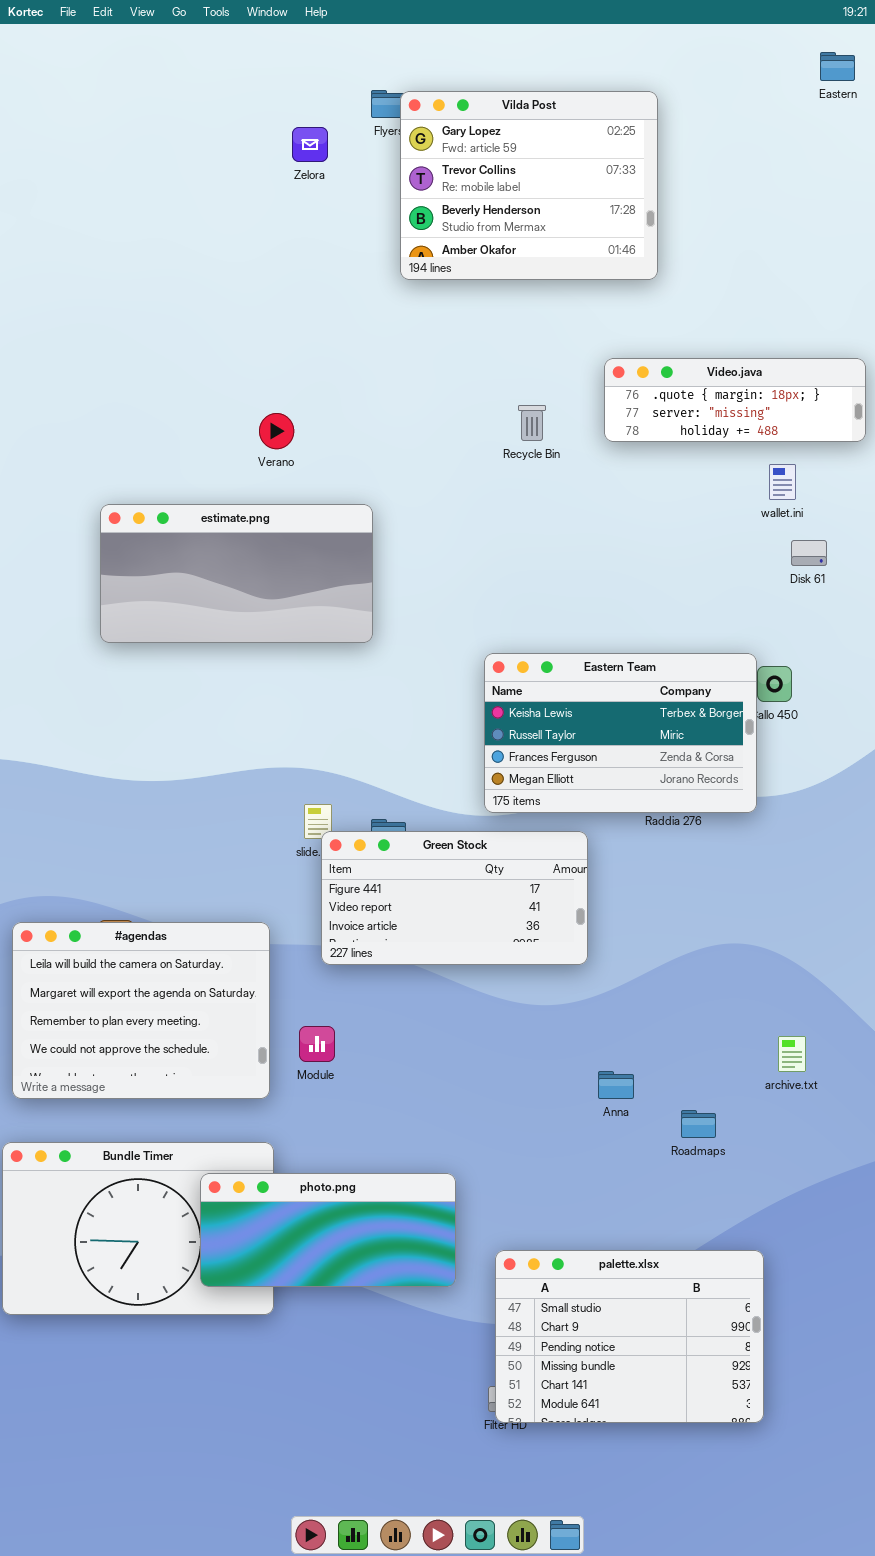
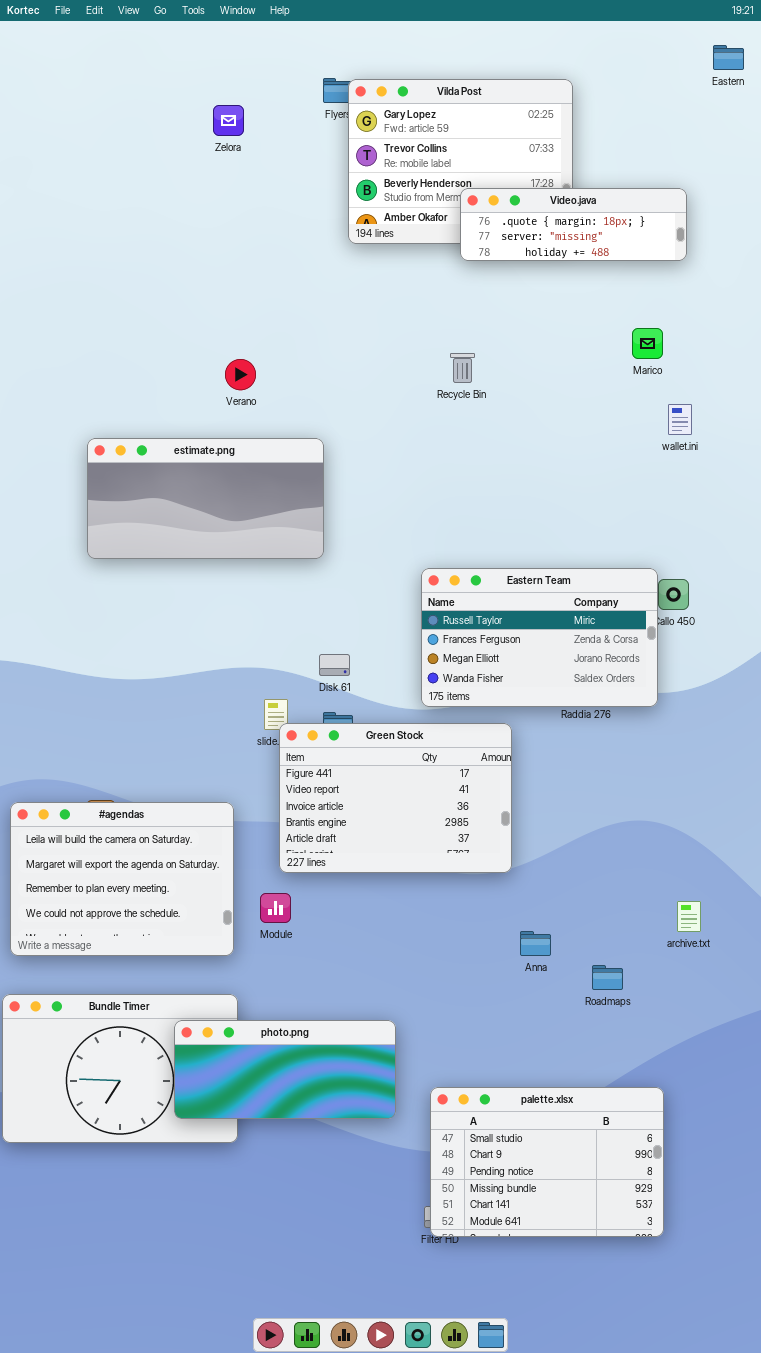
Zelora: [292,127,328,162] -> [213,105,244,136], moved
Video.java: [604,358,866,442] -> [460,188,687,261], moved
Disk 61: [791,540,827,566] -> [319,654,350,676], moved
Eastern Team: [484,653,757,813] -> [421,568,658,707], scrolled down 1 row
Green Stock: [321,831,588,965] -> [279,723,512,873], resized

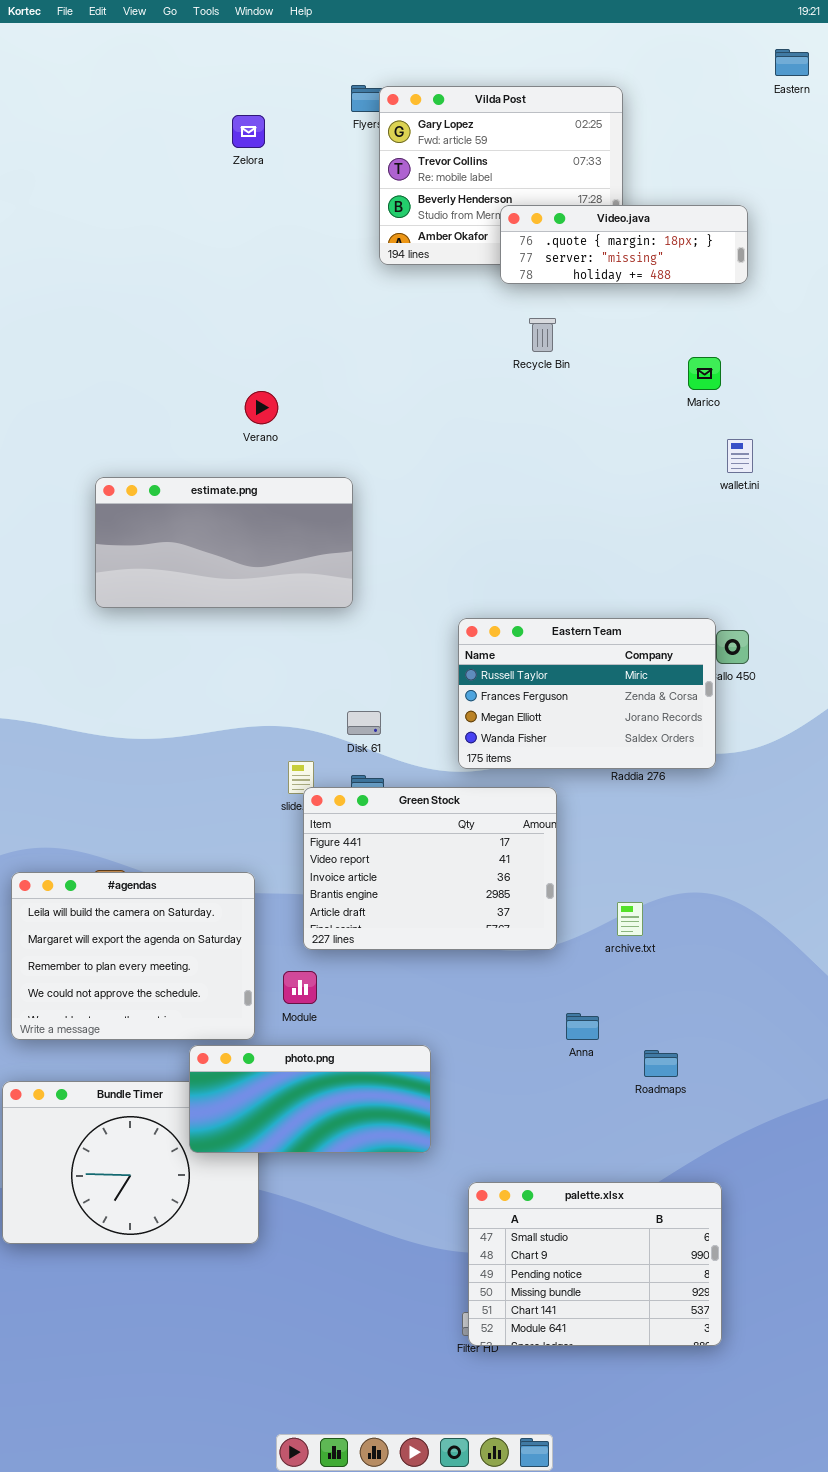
Recycle Bin: [450,353,475,383] -> [529,318,556,352], moved
archive.txt: [677,901,701,932] -> [617,902,643,936], moved
photo.png: [174,1020,396,1119] -> [189,1045,431,1153], moved

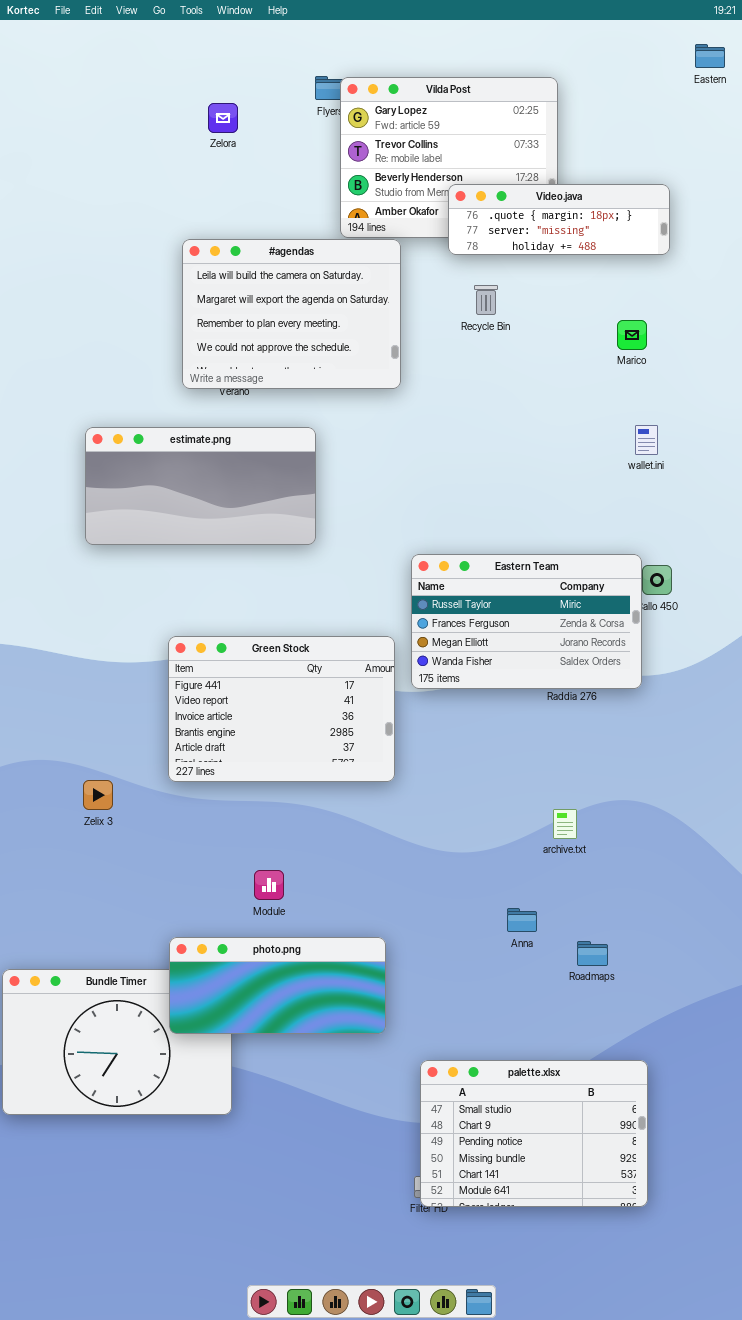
wallet.ini: [727,439,753,473] -> [635,425,658,455], moved
Green Stock: [303,787,557,950] -> [168,636,395,782], moved
#agendas: [11,872,255,1040] -> [182,239,401,389], moved

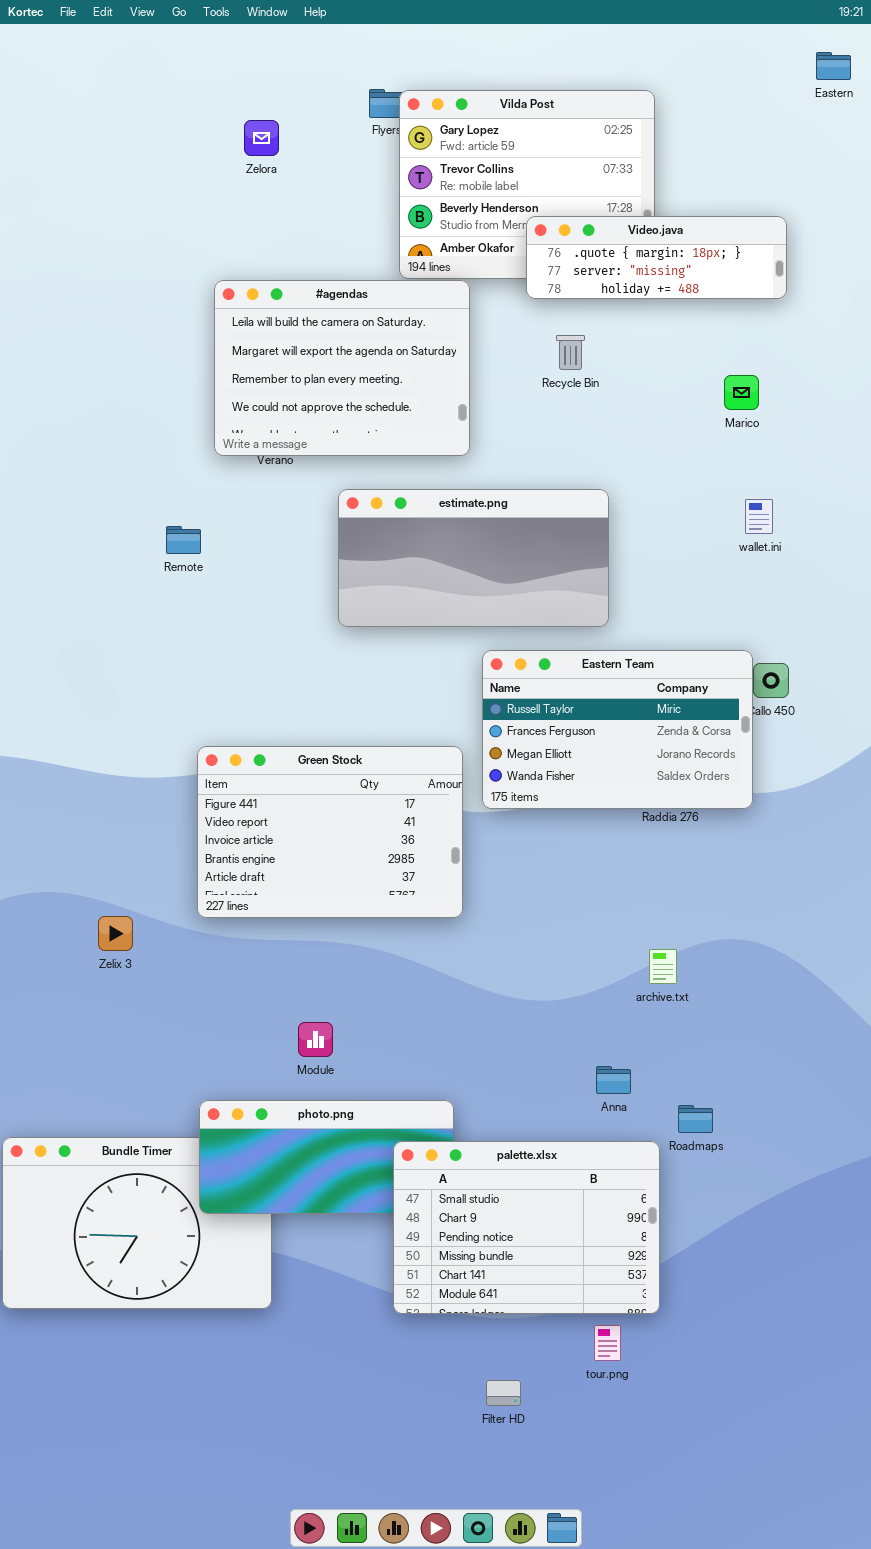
estimate.png: [85,427,316,545] -> [338,489,609,627], moved
palette.xlsx: [420,1060,648,1207] -> [393,1141,660,1314], moved

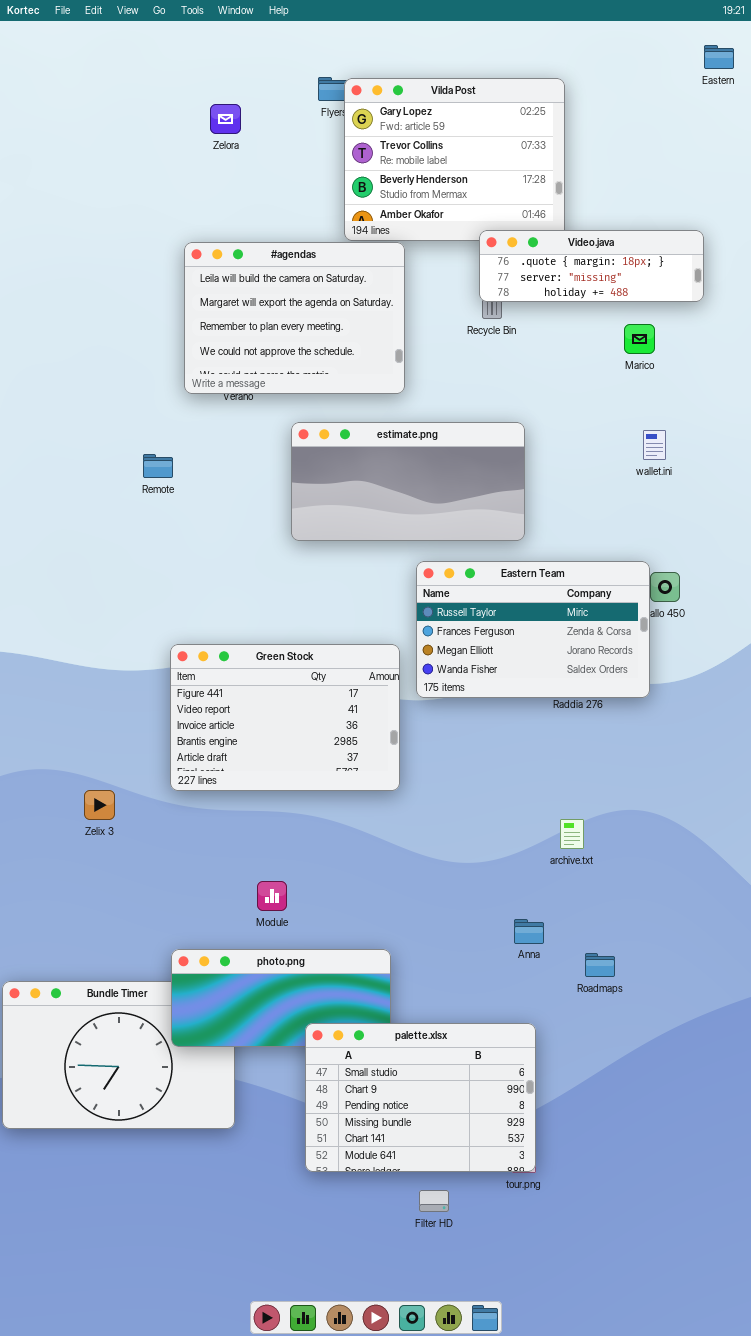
Video.java: [526,216,787,299] -> [479,230,704,302], moved
palette.xlsx: [393,1141,660,1314] -> [305,1023,536,1172], moved

